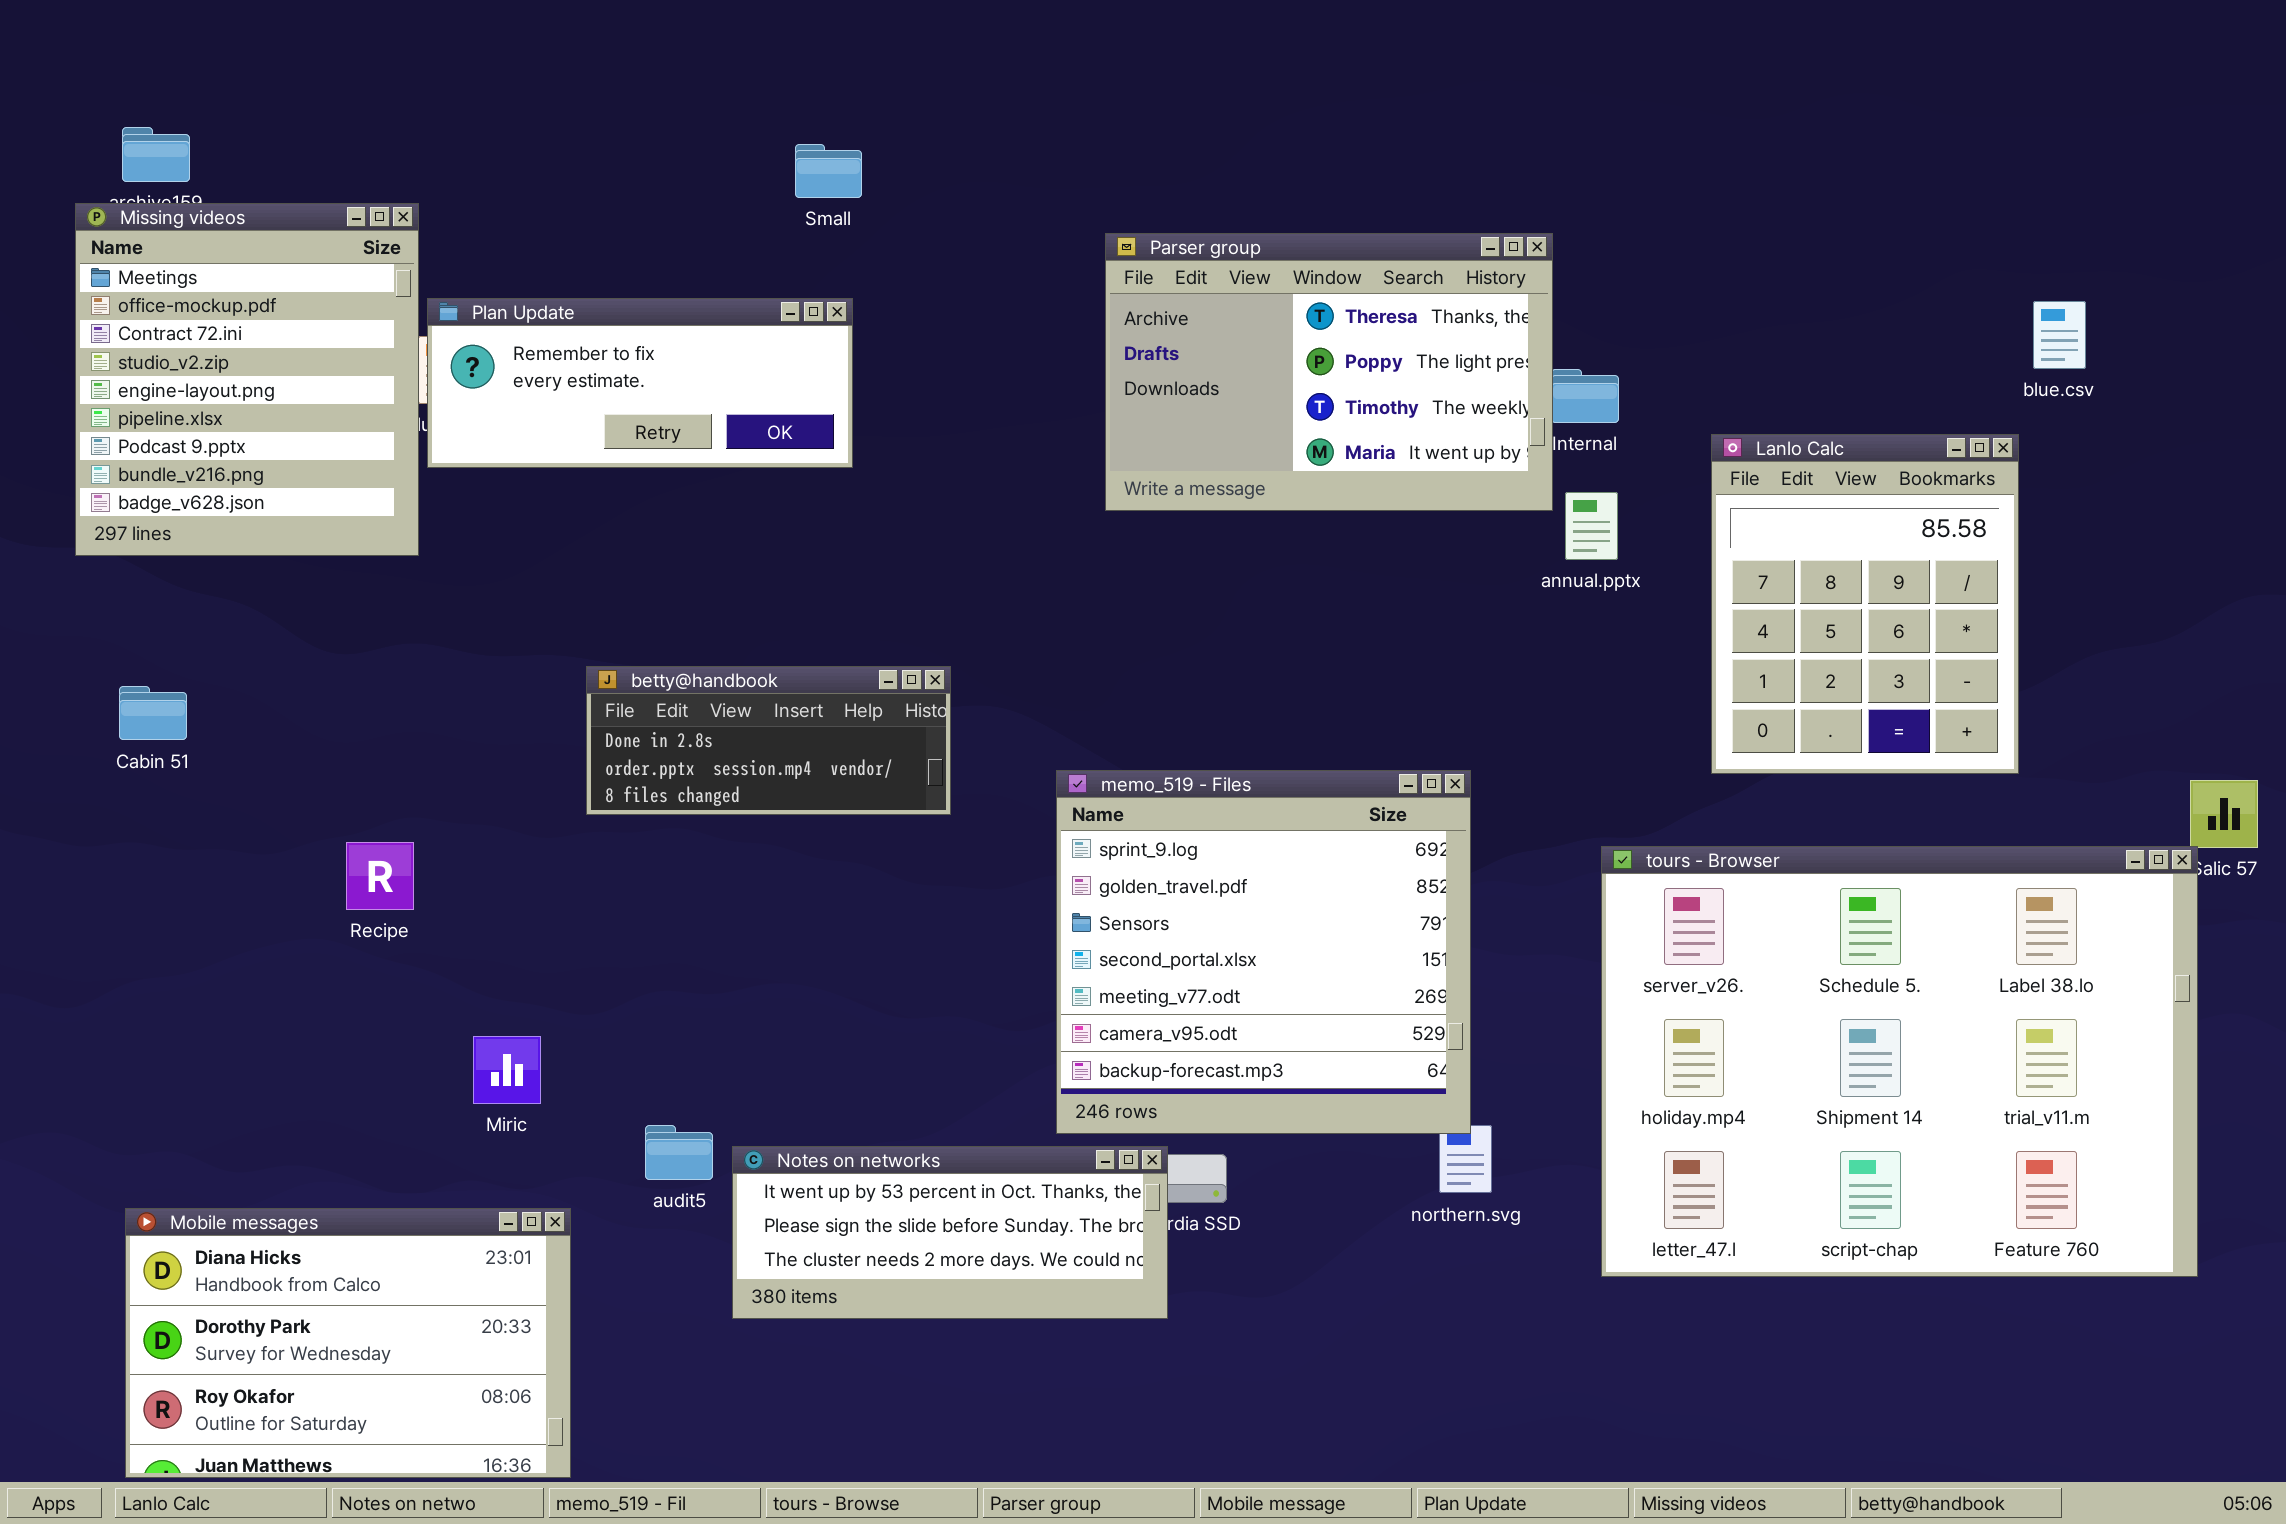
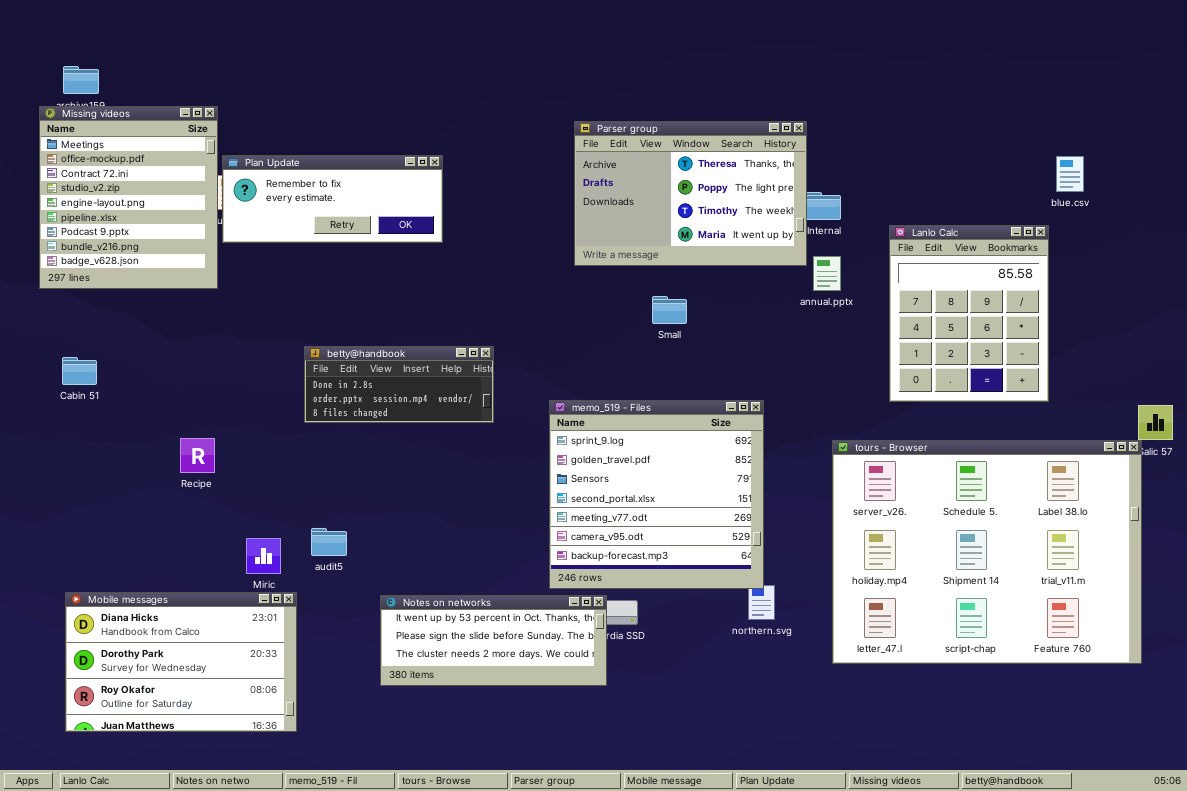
Small: [795,144,862,198] -> [652,296,687,324], moved
audit5: [645,1125,713,1180] -> [311,528,347,556], moved
Mobile messages: [125,1208,571,1478] -> [65,592,297,732], moved

